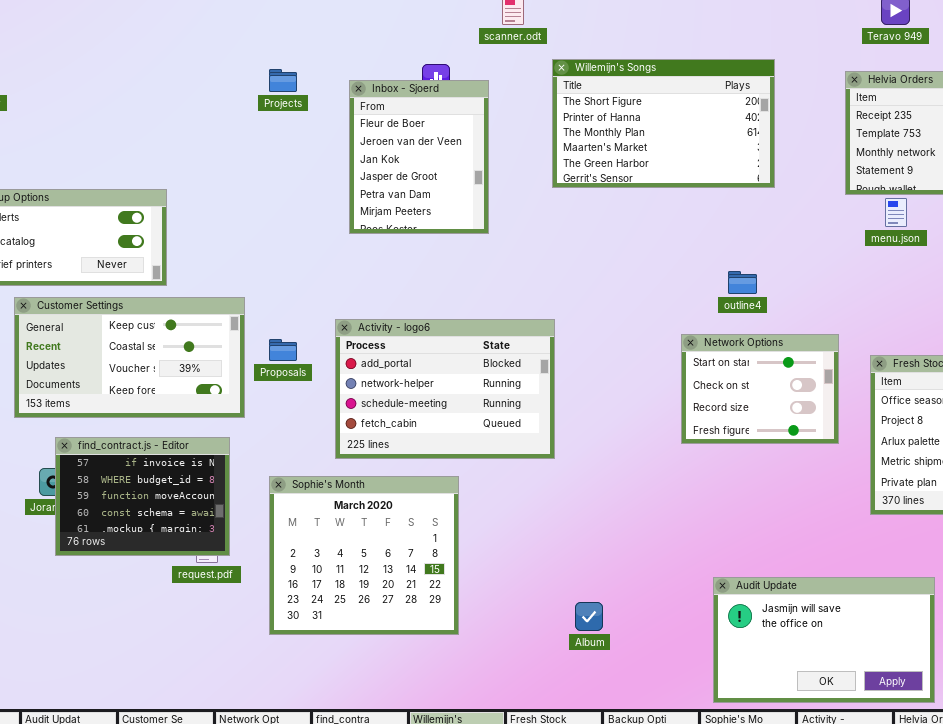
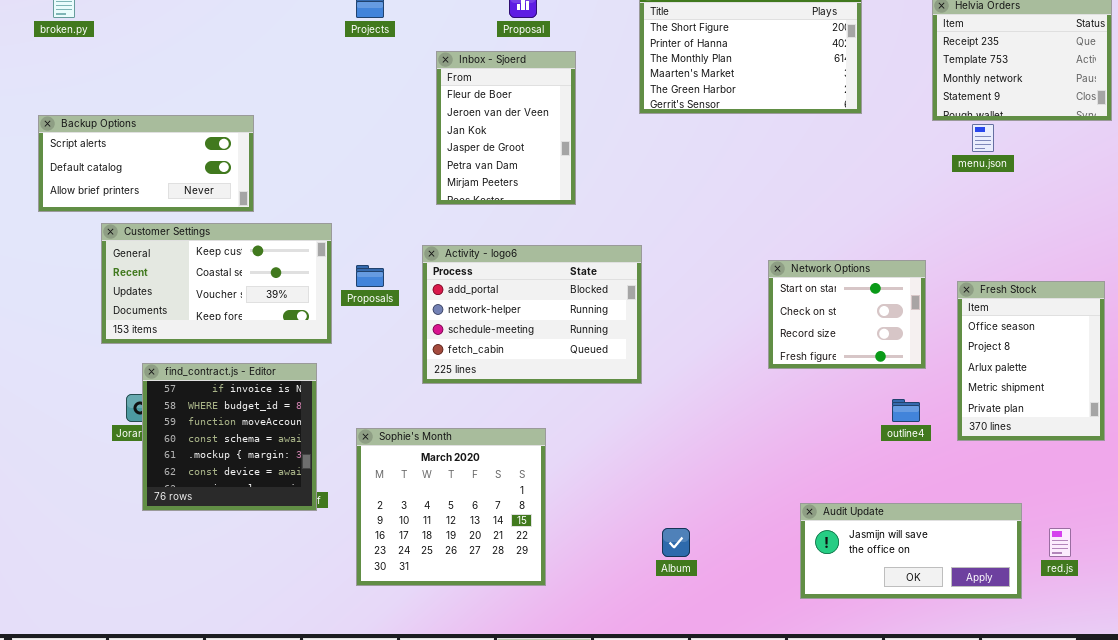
Inbox - Sjoerd: [349,80,489,234] -> [436,51,576,205], moved
outline4: [728,271,757,294] -> [892,399,920,422], moved
find_contract.js - Editor: [55,437,230,556] -> [142,363,317,511], resized
Sophie's Month: [269,476,459,635] -> [356,428,546,586], moved
Audit Update: [713,577,935,703] -> [800,503,1022,599], resized

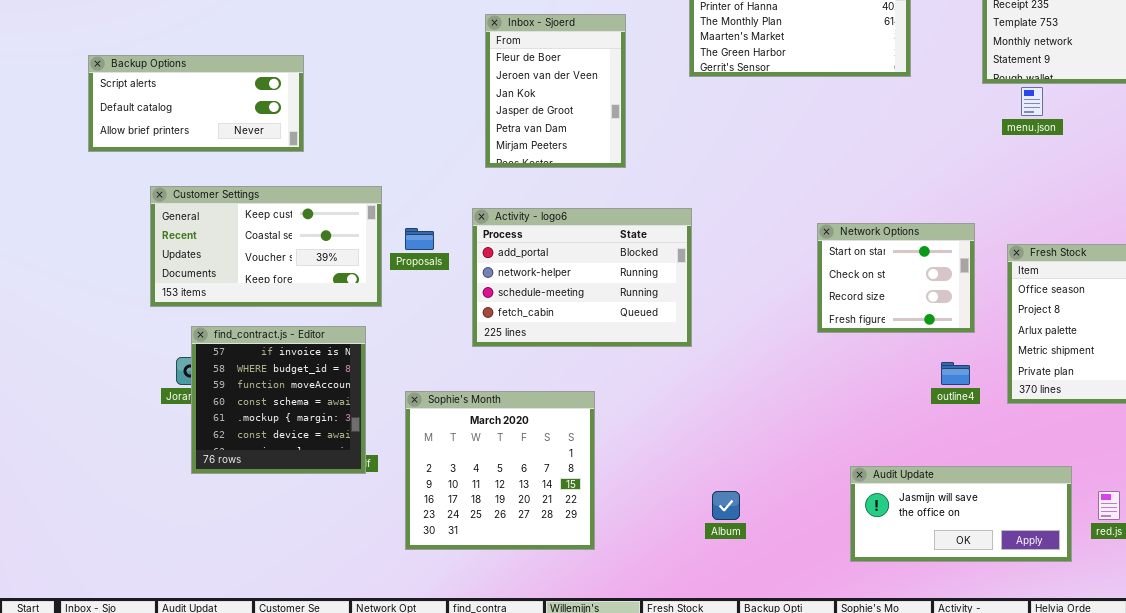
Backup Options: [38,115,254,212] -> [88,55,304,152], moved

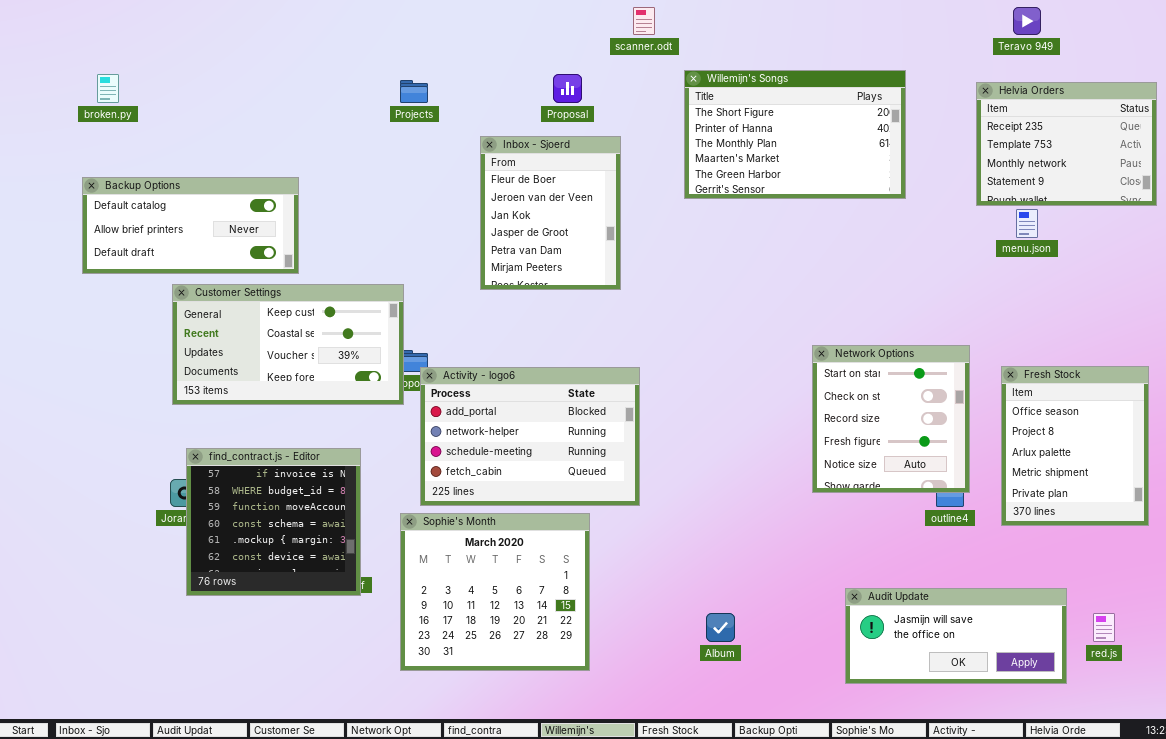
Backup Options: [88,55,304,152] -> [82,177,299,274], scrolled down 1 row
Customer Settings: [150,186,382,307] -> [172,284,404,405], moved
Activity - logo6: [472,208,692,347] -> [420,367,640,506], moved
Network Options: [817,223,975,333] -> [812,345,970,493], resized

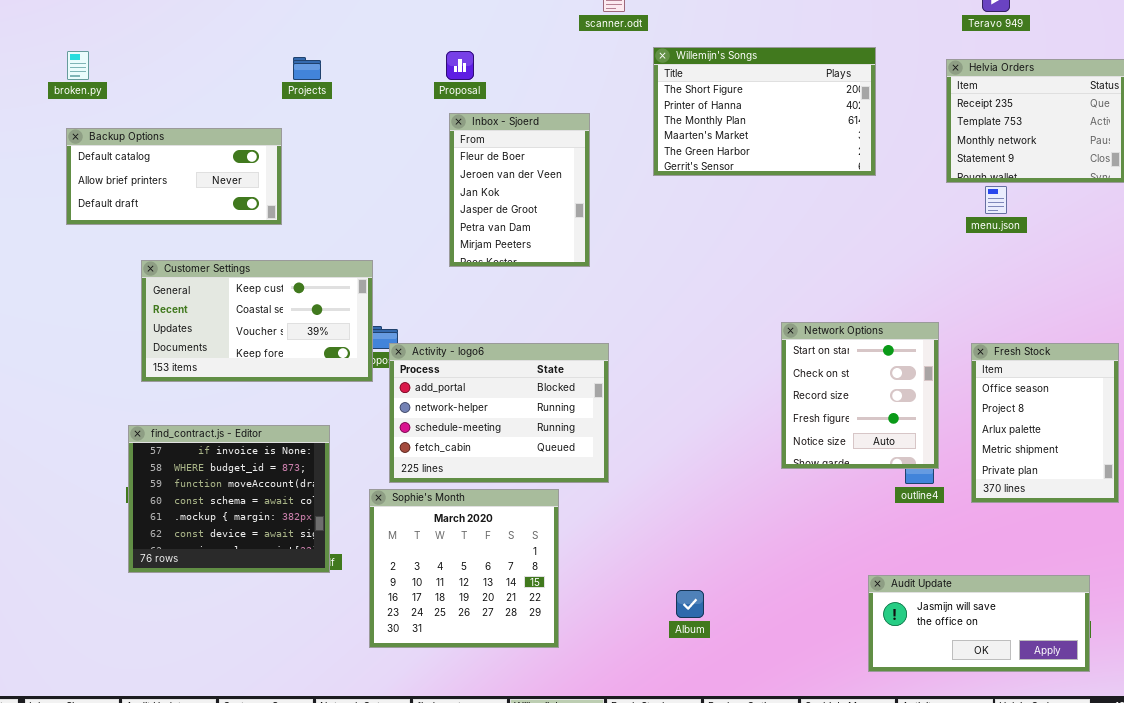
Proposal: [553,74,582,103] -> [446,51,474,80], moved
Projects: [400,80,428,103] -> [293,57,321,80], moved
Backup Options: [82,177,299,274] -> [66,128,282,225], moved
find_contract.js - Editor: [186,448,361,596] -> [128,425,330,573], resized
Audit Update: [845,588,1067,684] -> [868,575,1090,672], moved

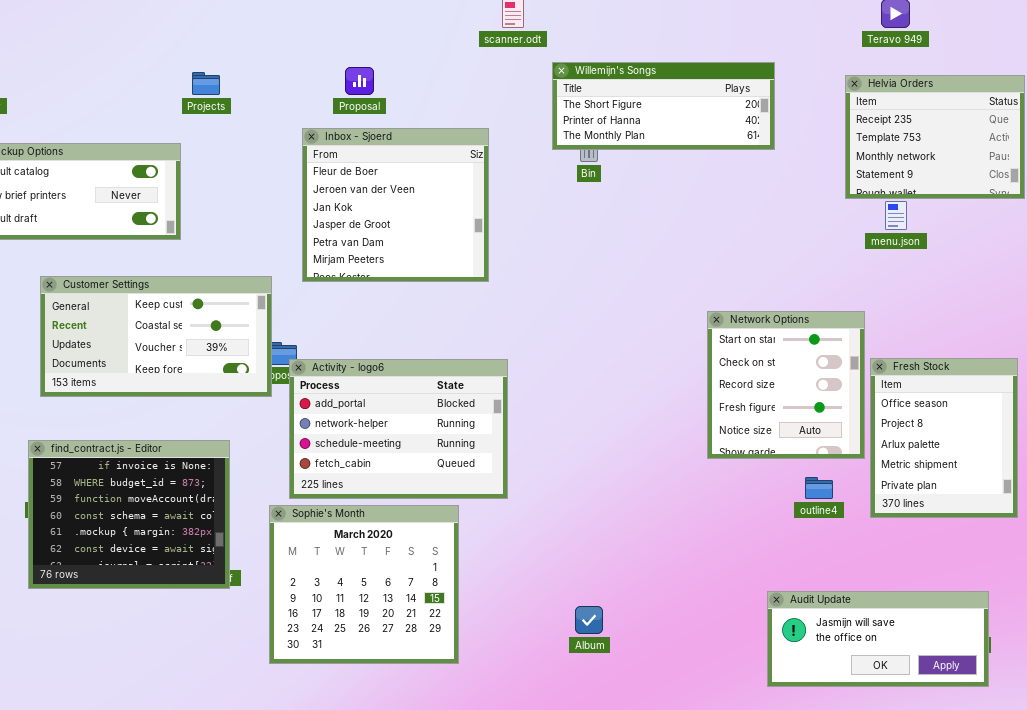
Willemijn's Songs: [653,47,876,176] -> [552,62,775,150], resized
Inbox - Sjoerd: [449,113,590,267] -> [302,128,489,282], resized
Network Options: [781,322,939,469] -> [707,311,865,459], moved

